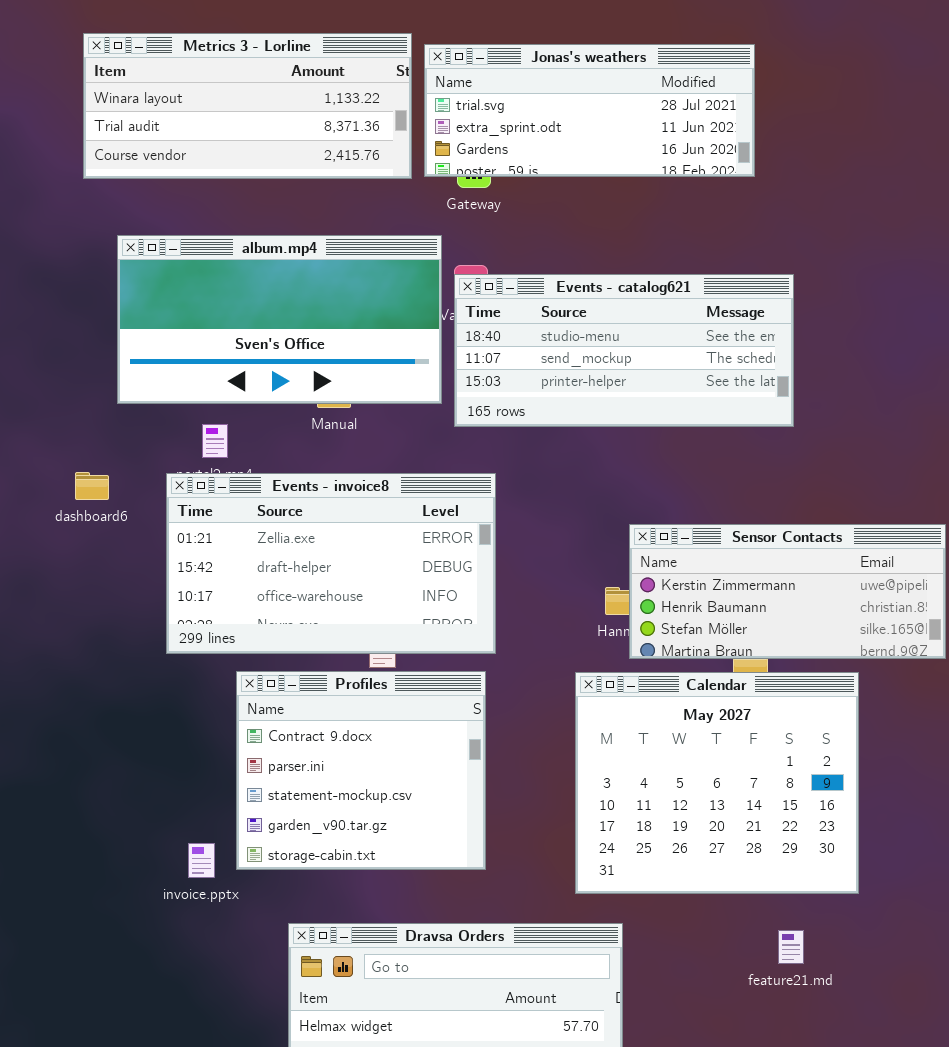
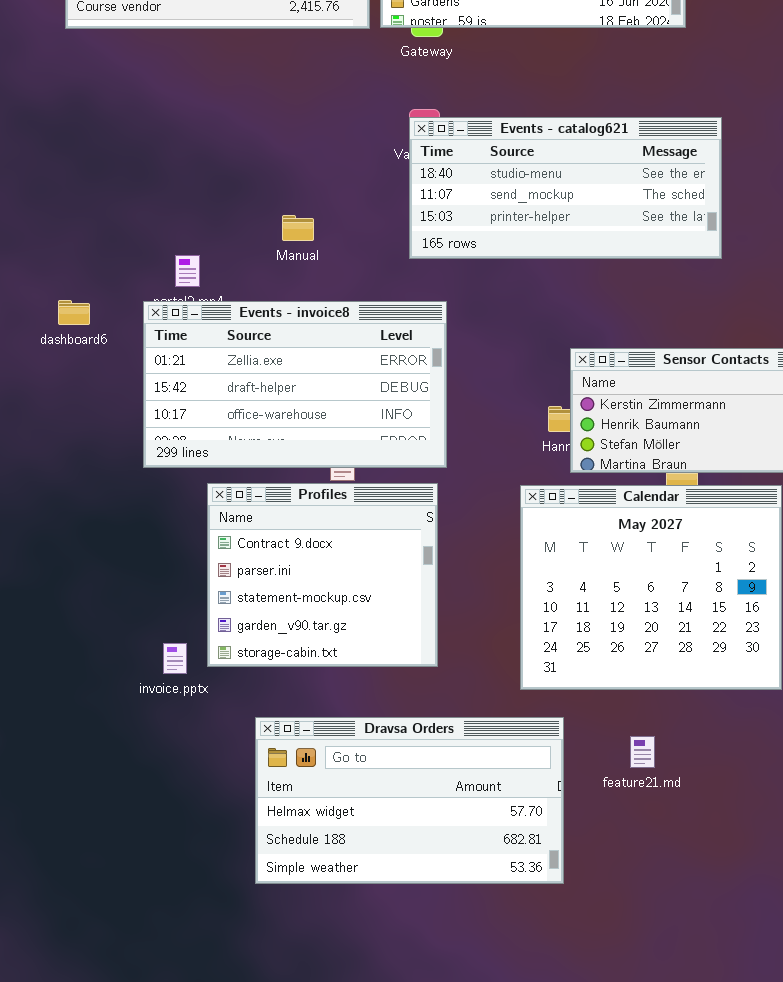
album.mp4: [117,235,442,404] -> none, closed
feature21.md: [778,930,804,964] -> [630,736,655,768], moved

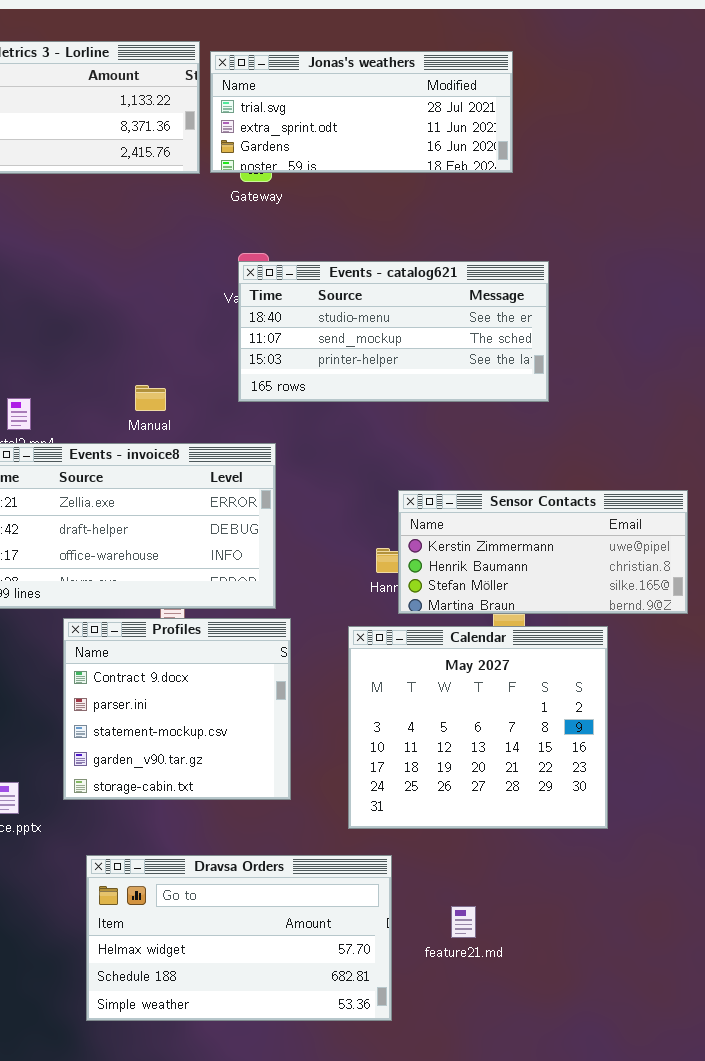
Manual: [282,215,314,241] -> [135,385,166,411], moved
Profiles: [207,483,438,667] -> [63,618,291,800], moved
feature21.md: [630,736,655,768] -> [451,906,476,938], moved

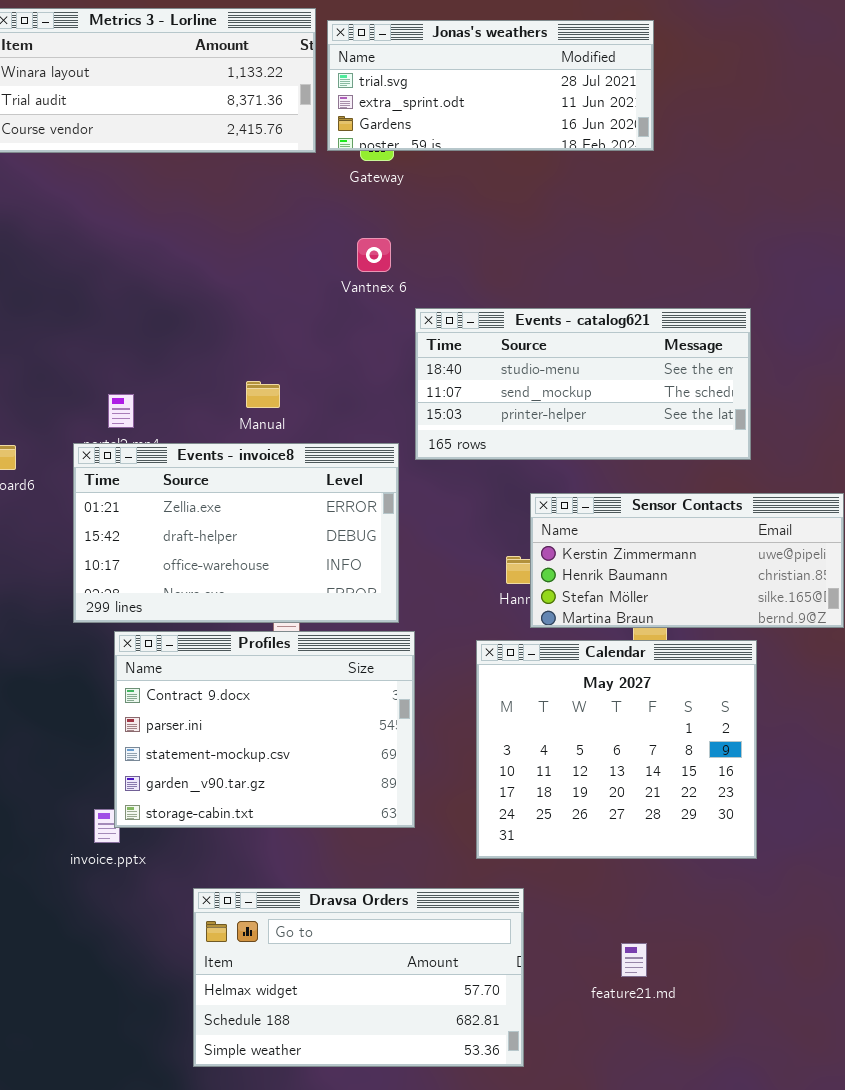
Events - catalog621: [238,261,549,402] -> [415,308,751,460], moved
Profiles: [63,618,291,800] -> [114,631,415,828], resized
feature21.md: [451,906,476,938] -> [621,943,647,977], moved

